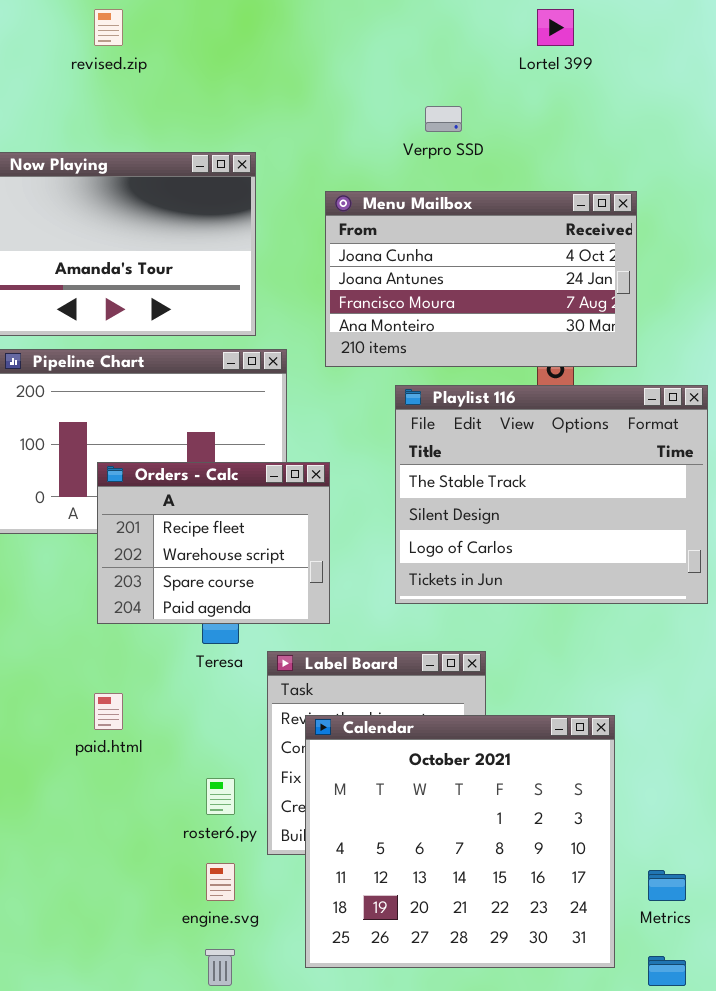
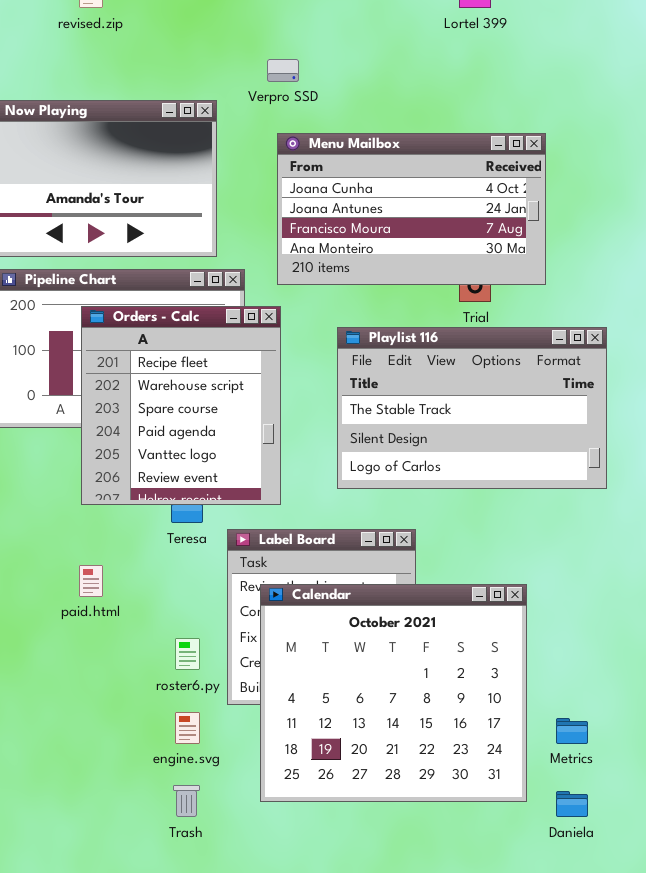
Verpro SSD: [425,106,462,132] -> [267,59,299,82], moved
Playlist 116: [395,385,708,604] -> [337,327,607,489], resized
Orders - Calc: [97,462,330,624] -> [81,306,281,505], resized

